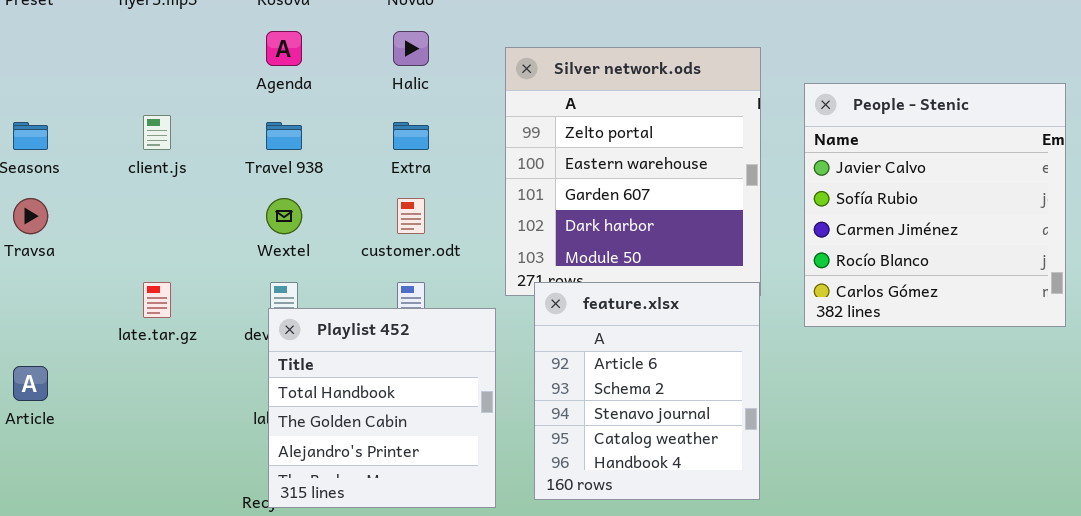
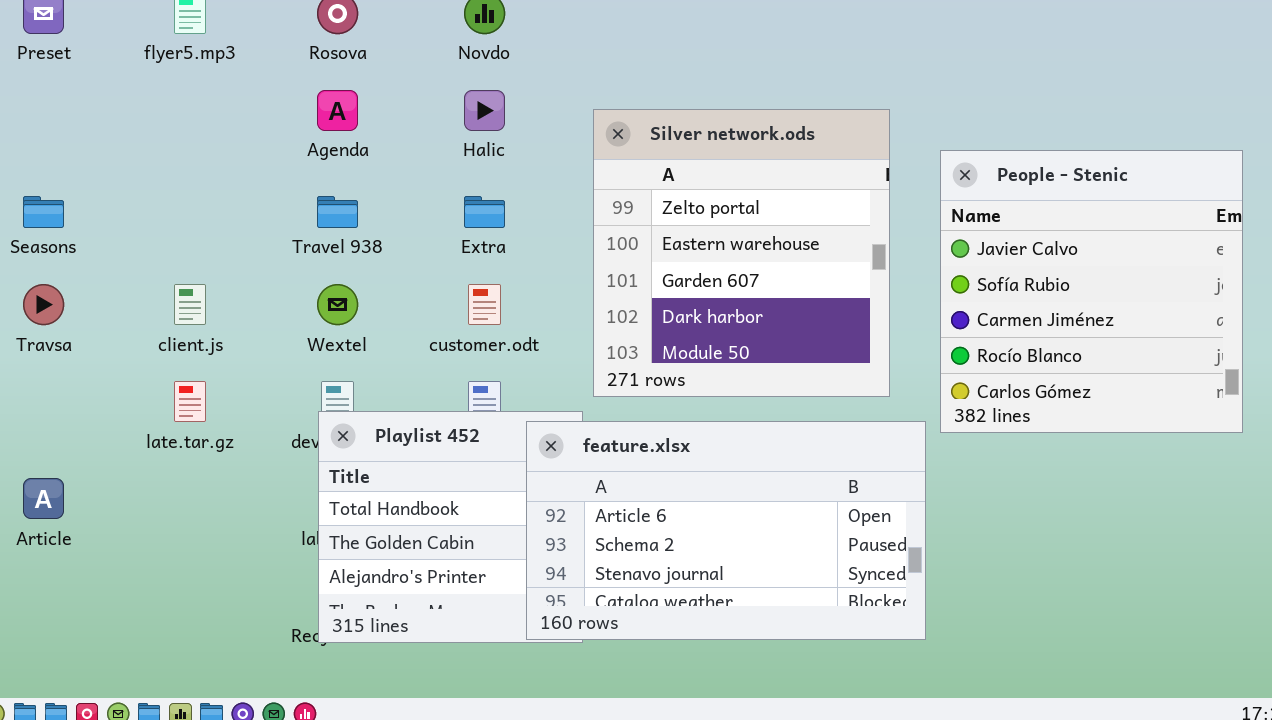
client.js: [143,115,171,150] -> [174,284,206,325], moved
feature.xlsx: [534,282,760,500] -> [526,421,926,640], moved, resized

